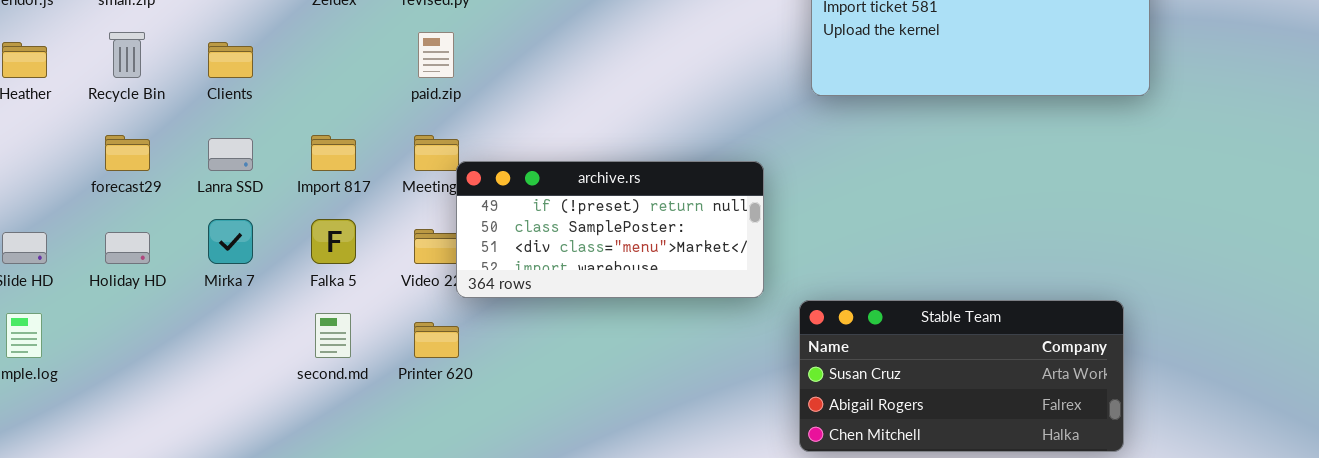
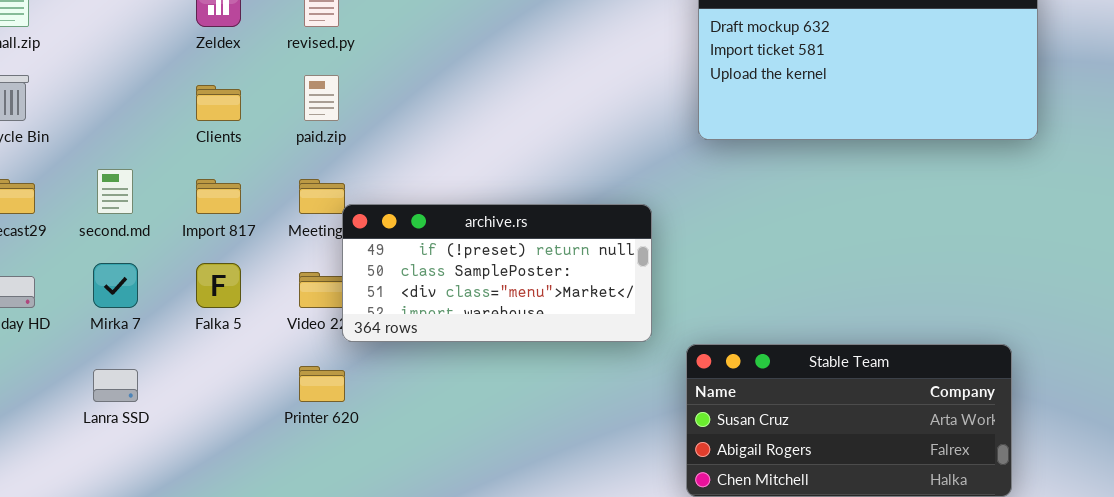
Clients: [208,42,253,78] -> [196,85,241,121], moved
Lanra SSD: [208,138,253,171] -> [93,369,138,402], moved
second.md: [315,313,351,358] -> [97,169,133,214], moved

